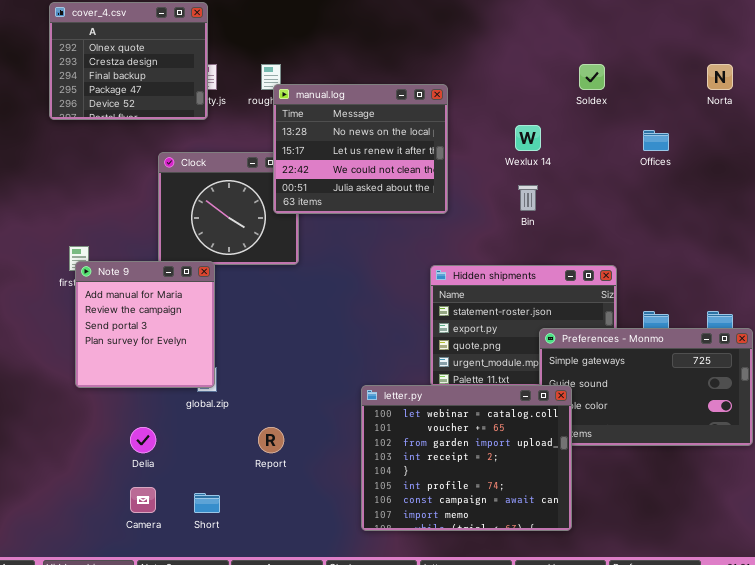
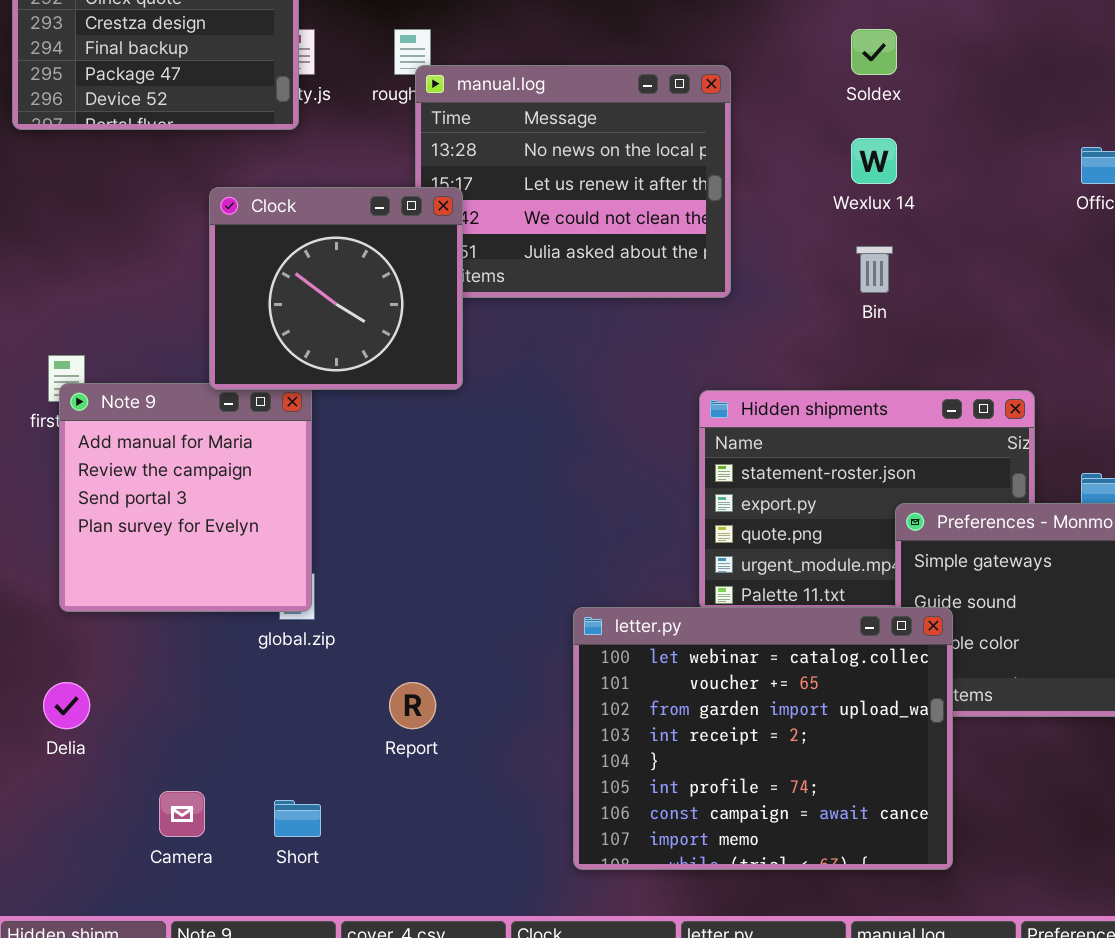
Soldex: [579,64,605,90] -> [851,29,897,75], moved
Clock: [158,152,299,265] -> [209,187,463,390], raised
Delia: [130,427,156,453] -> [43,682,90,729], moved

